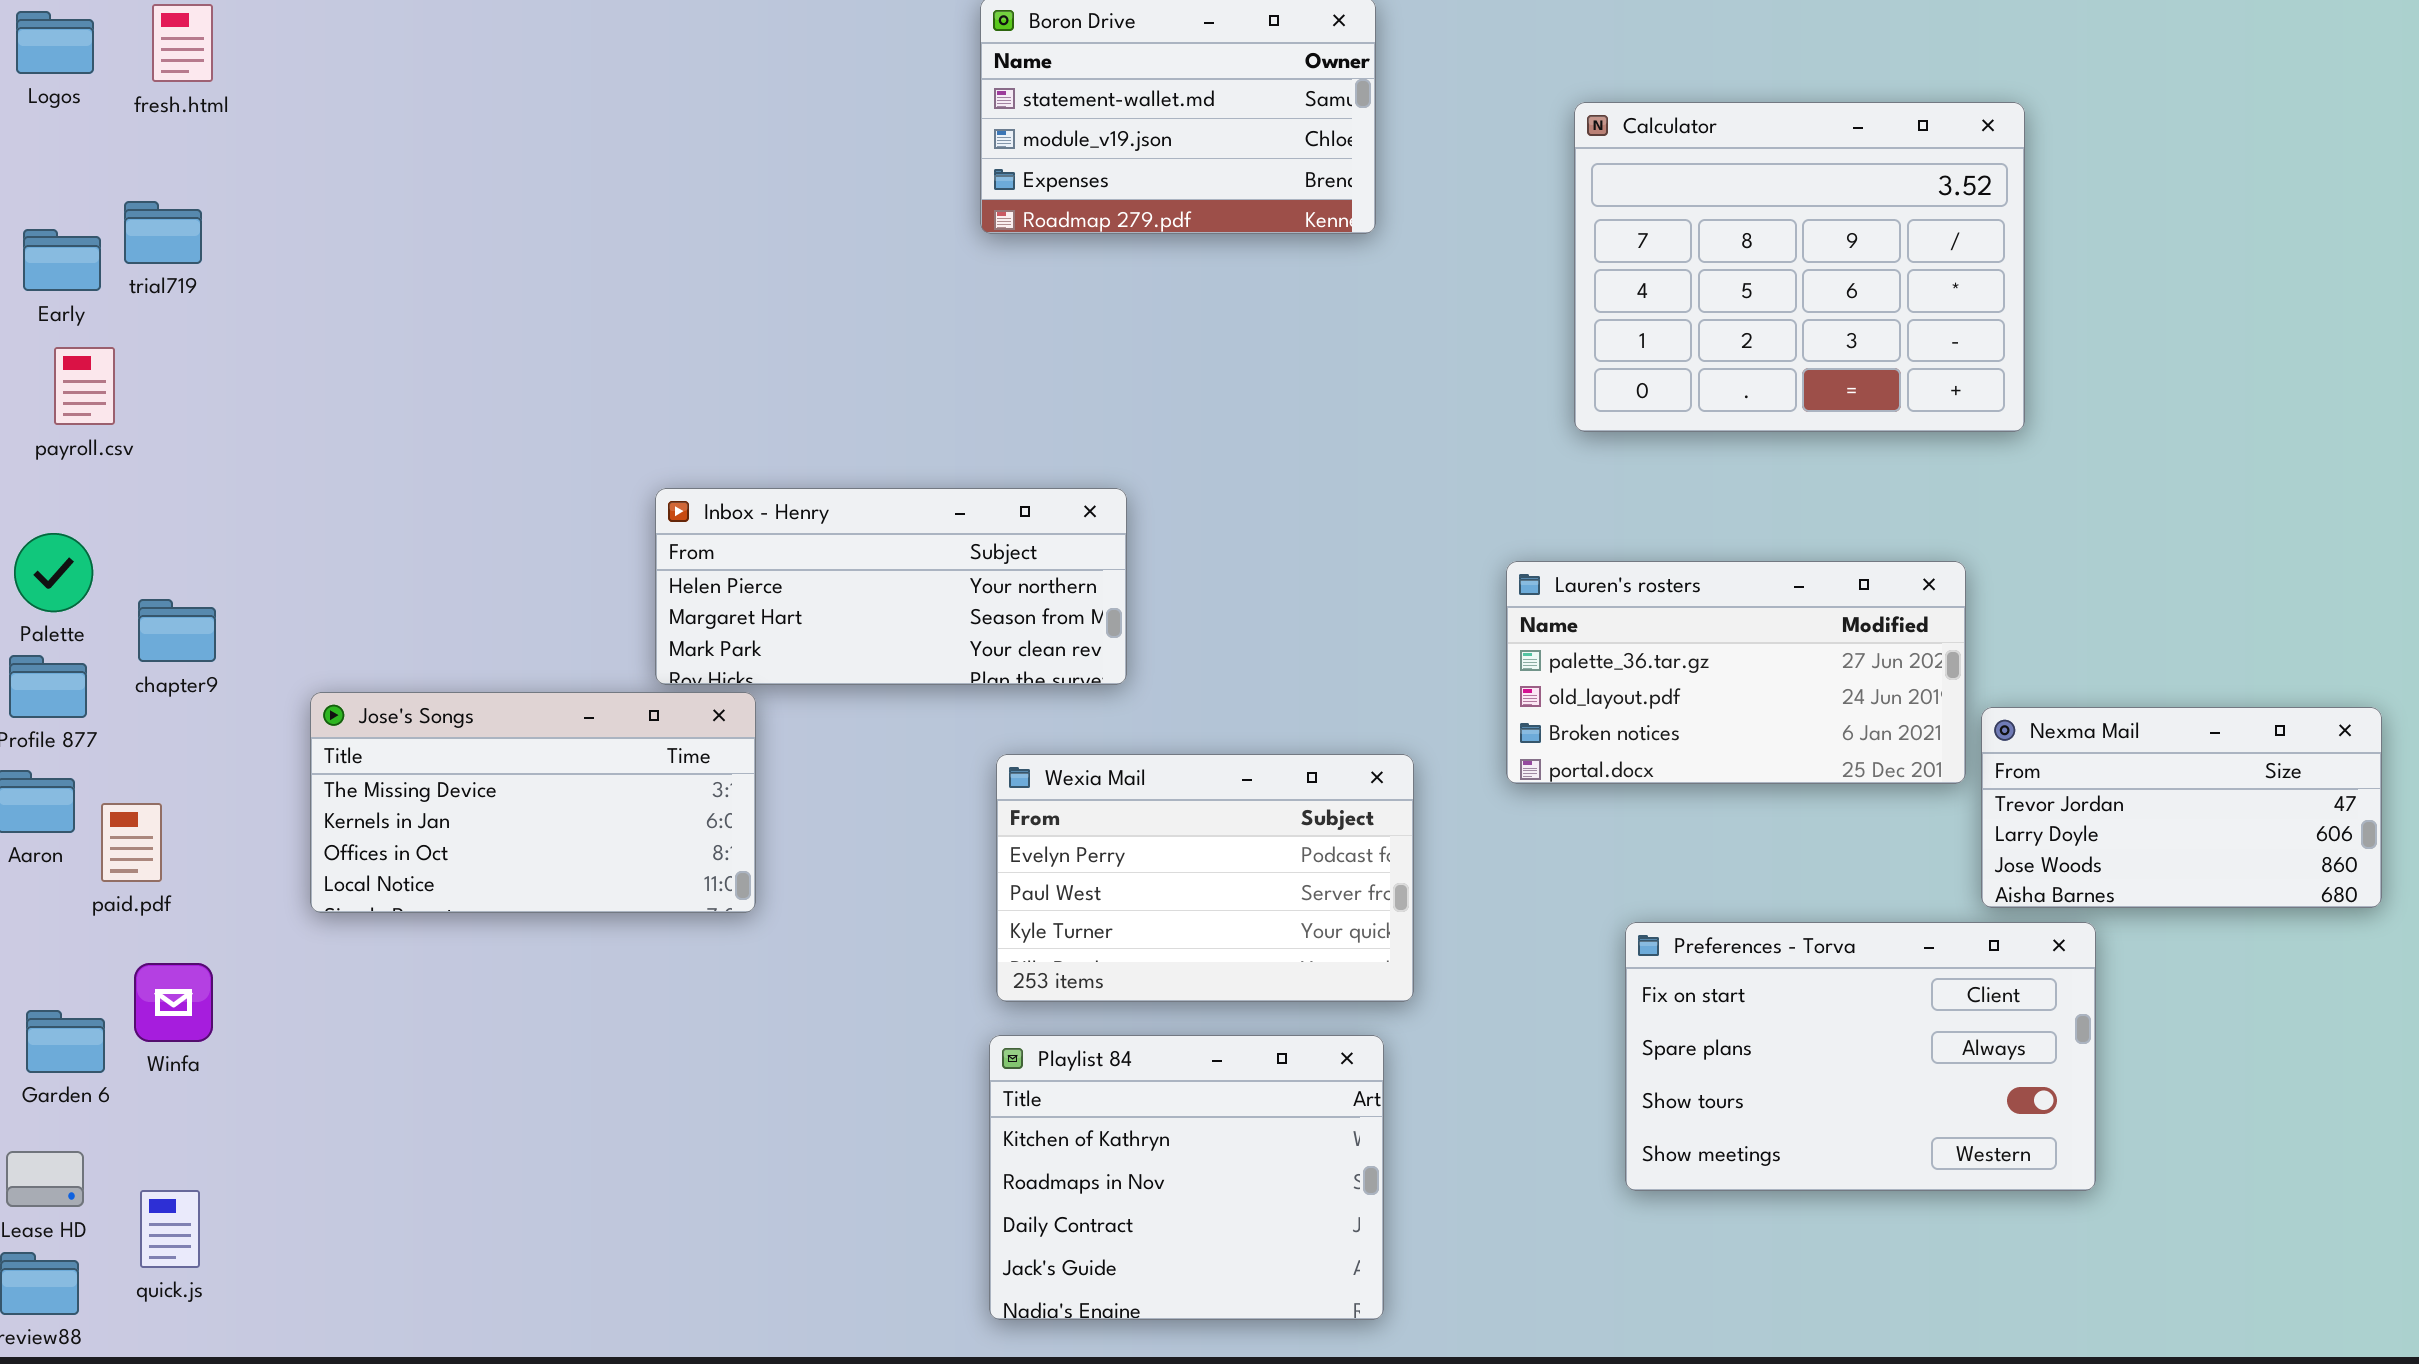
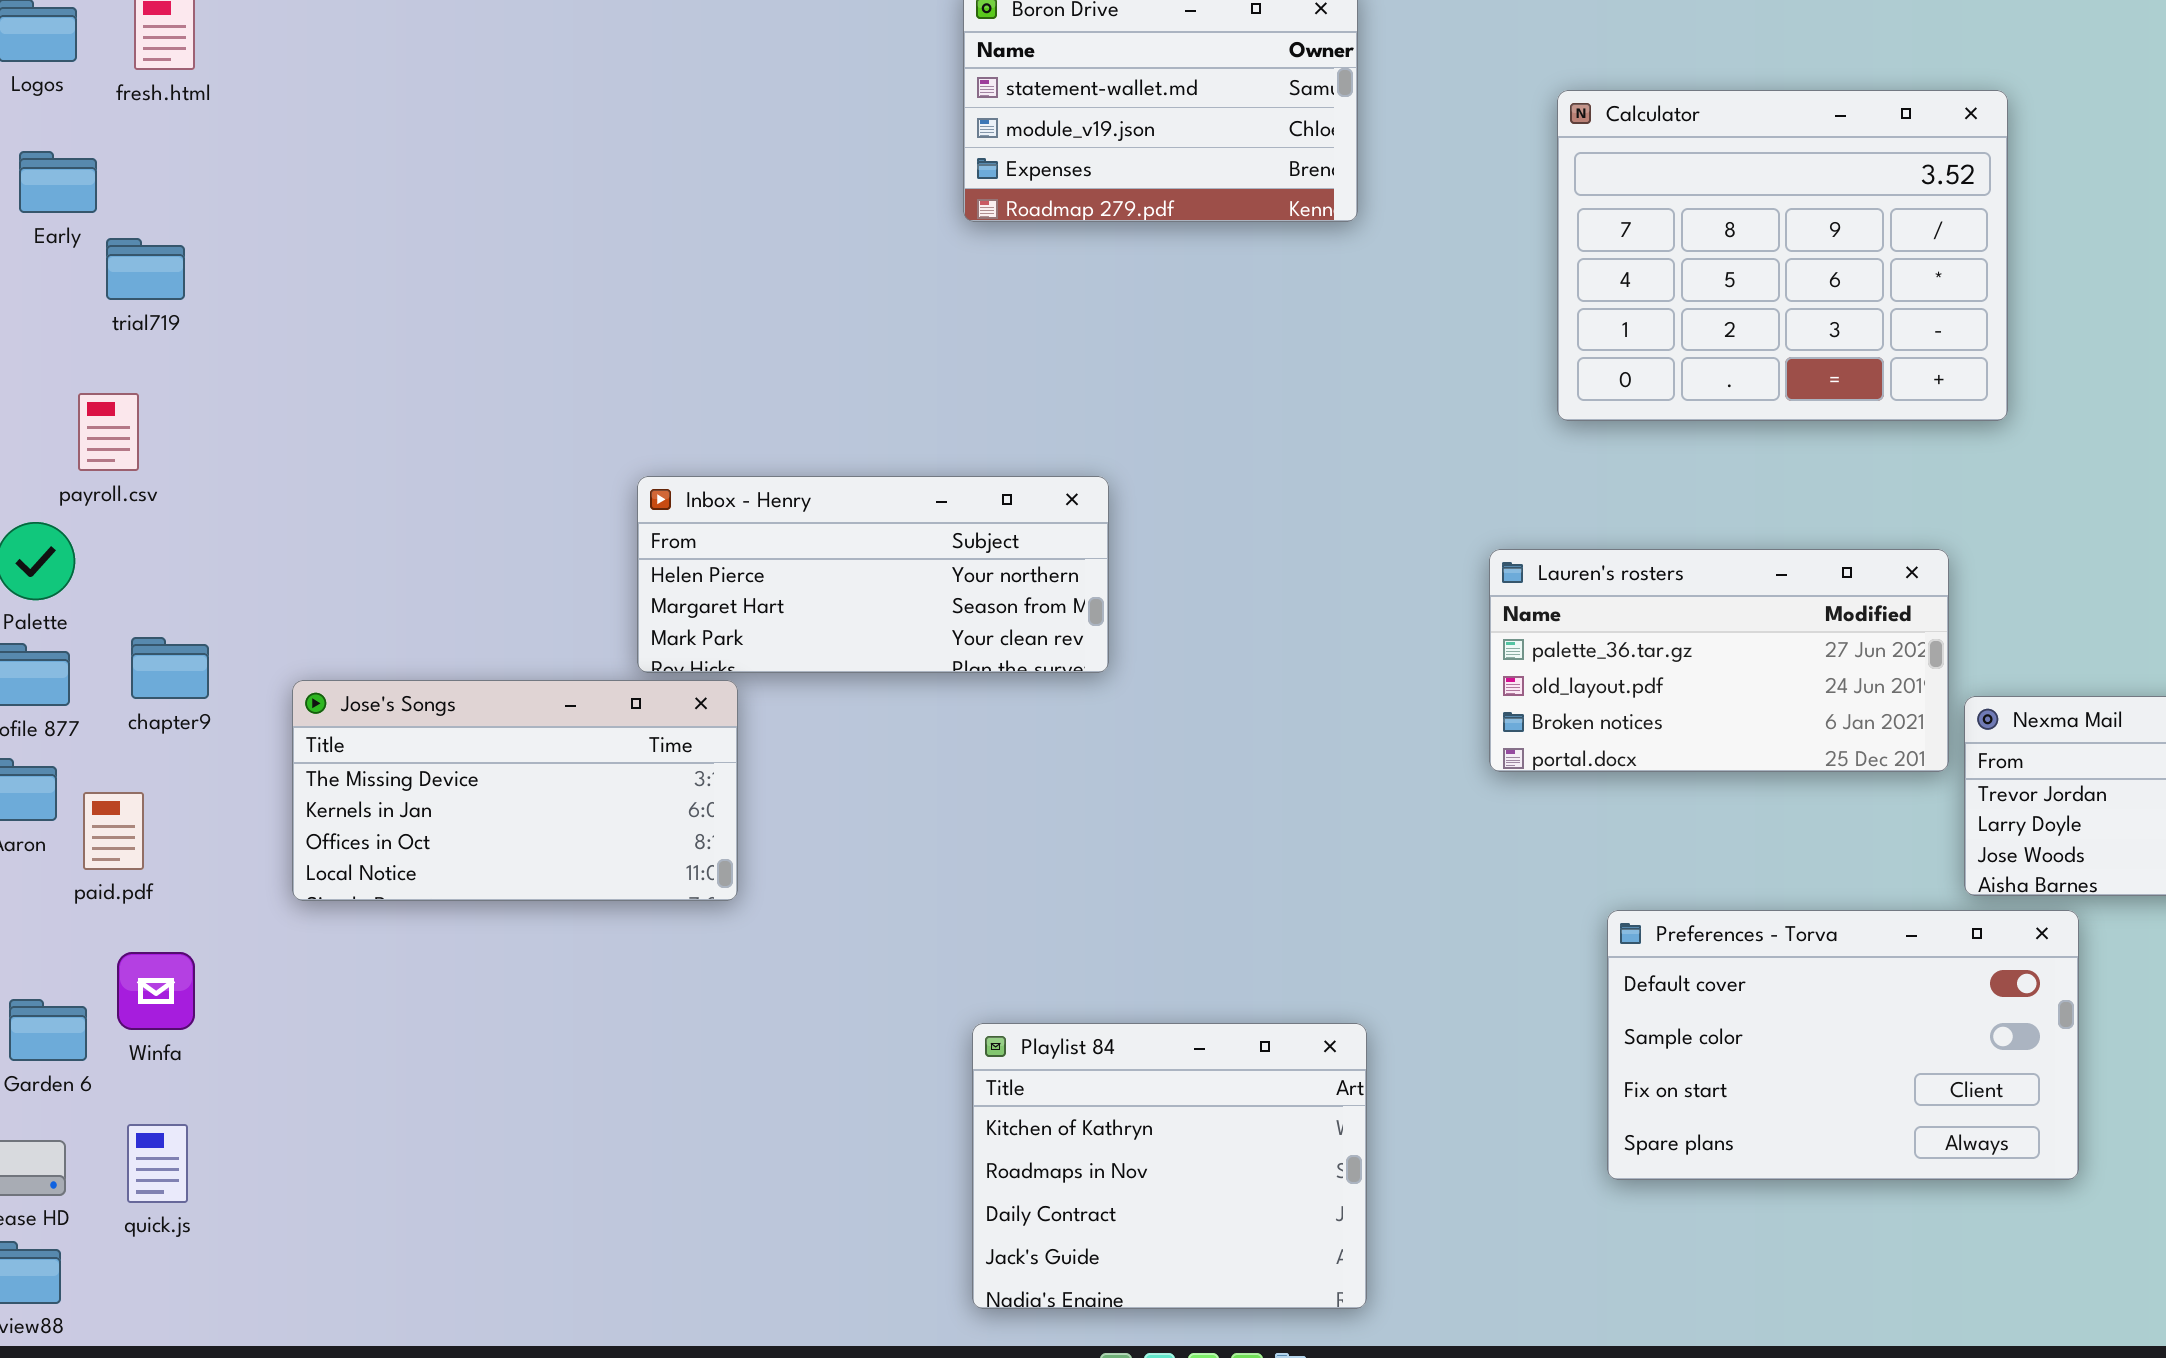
trial719: [124,201,202,264] -> [106,238,185,300], moved
Early: [23,229,101,291] -> [19,151,97,213], moved
payroll.csv: [54,347,115,425] -> [78,393,139,471], moved
chapter9: [138,599,216,662] -> [131,637,209,699], moved
Wexia Mail: [996,754,1414,1002] -> none, closed
Preferences - Torva: [1625,922,2096,1191] -> [1607,910,2079,1180], scrolled up 2 rows
quick.js: [140,1190,200,1268] -> [127,1124,188,1203], moved

